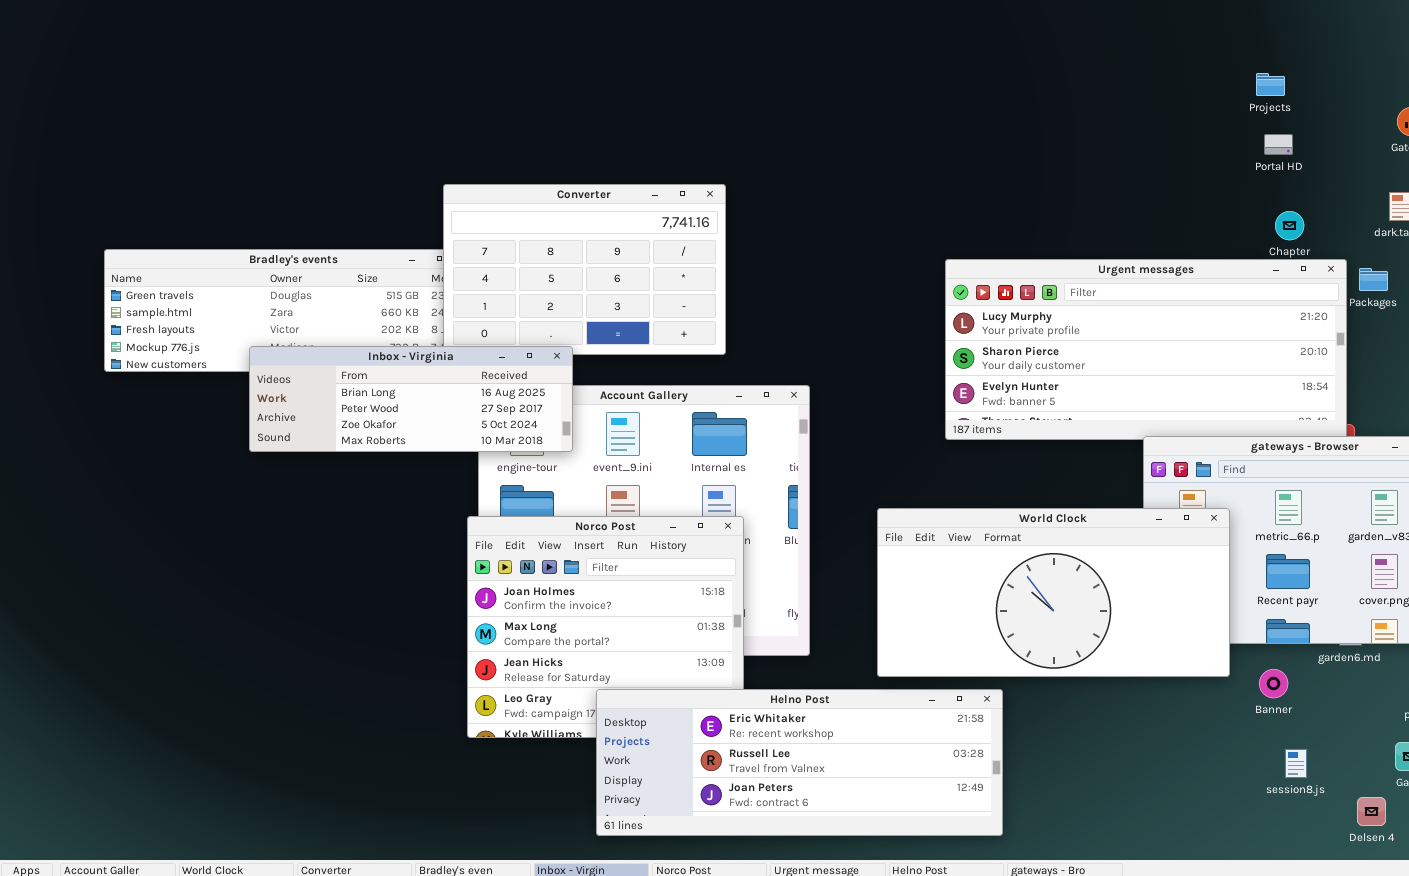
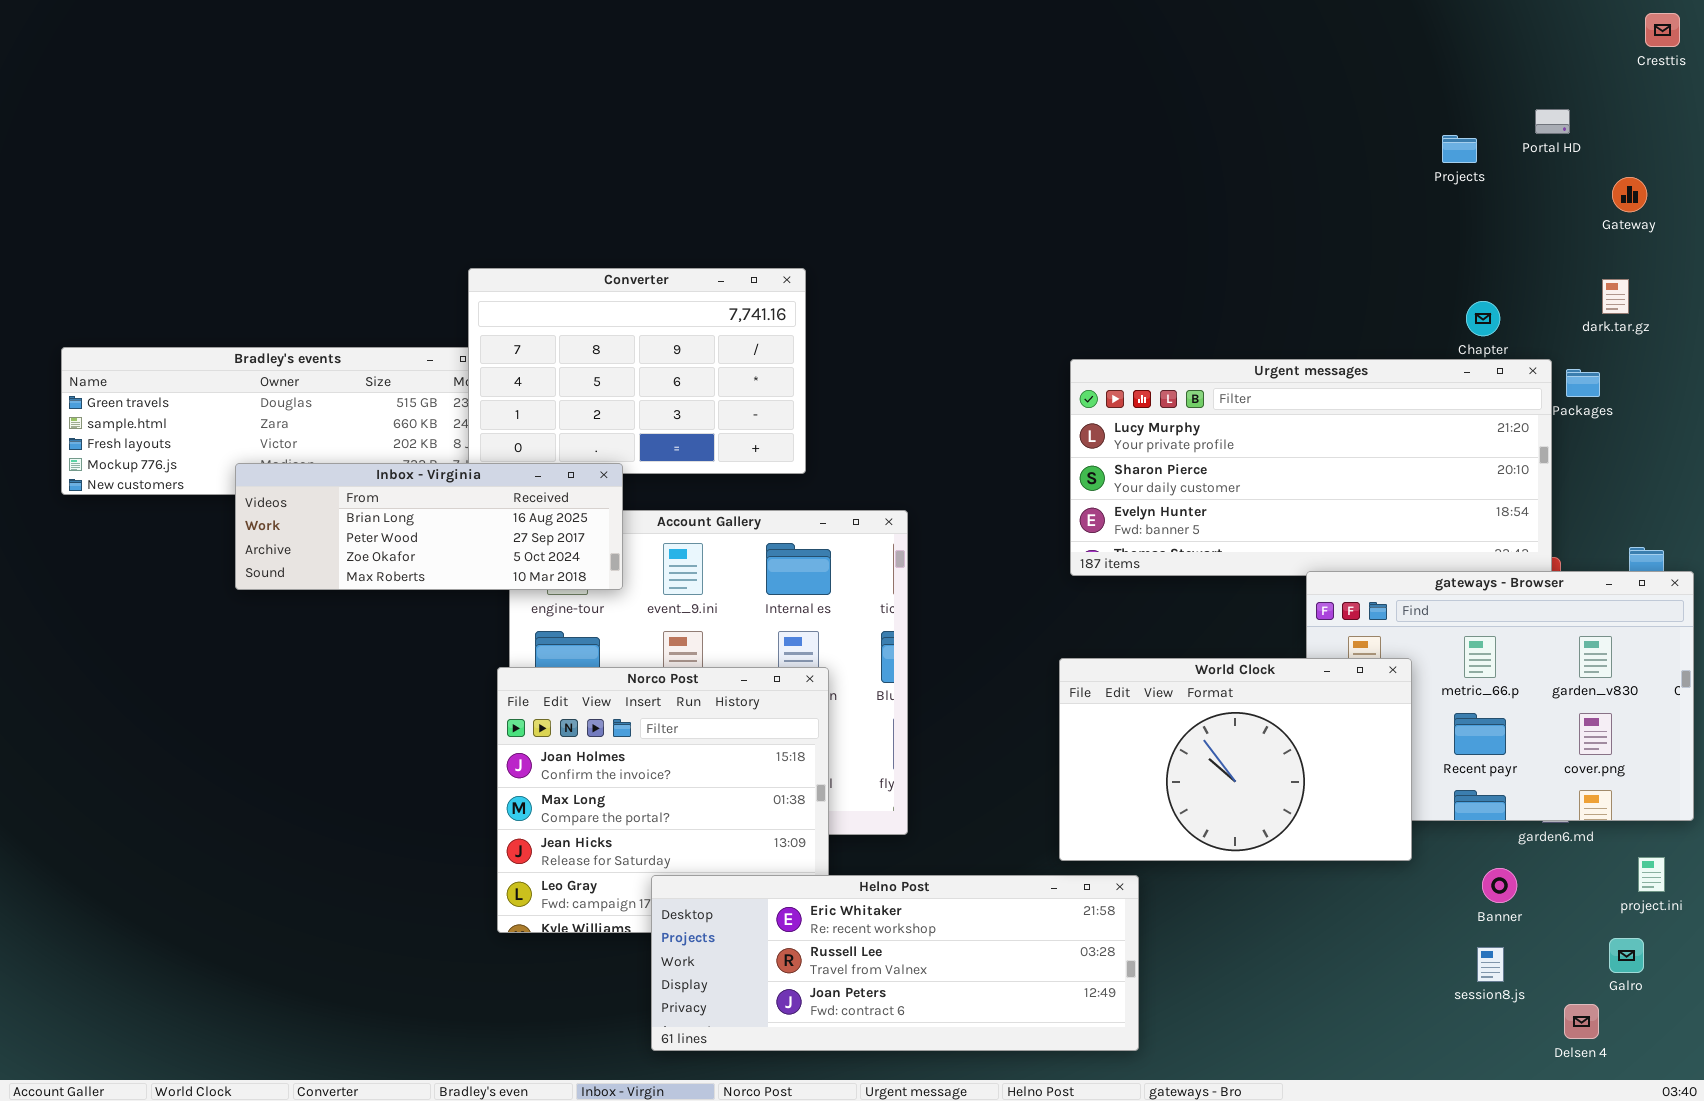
Portal HD: [1264,134,1293,155] -> [1535,109,1570,134], moved
World Clock: [877,508,1230,677] -> [1059,658,1412,861], resized
Banner: [1259,669,1288,698] -> [1482,868,1517,903], moved

